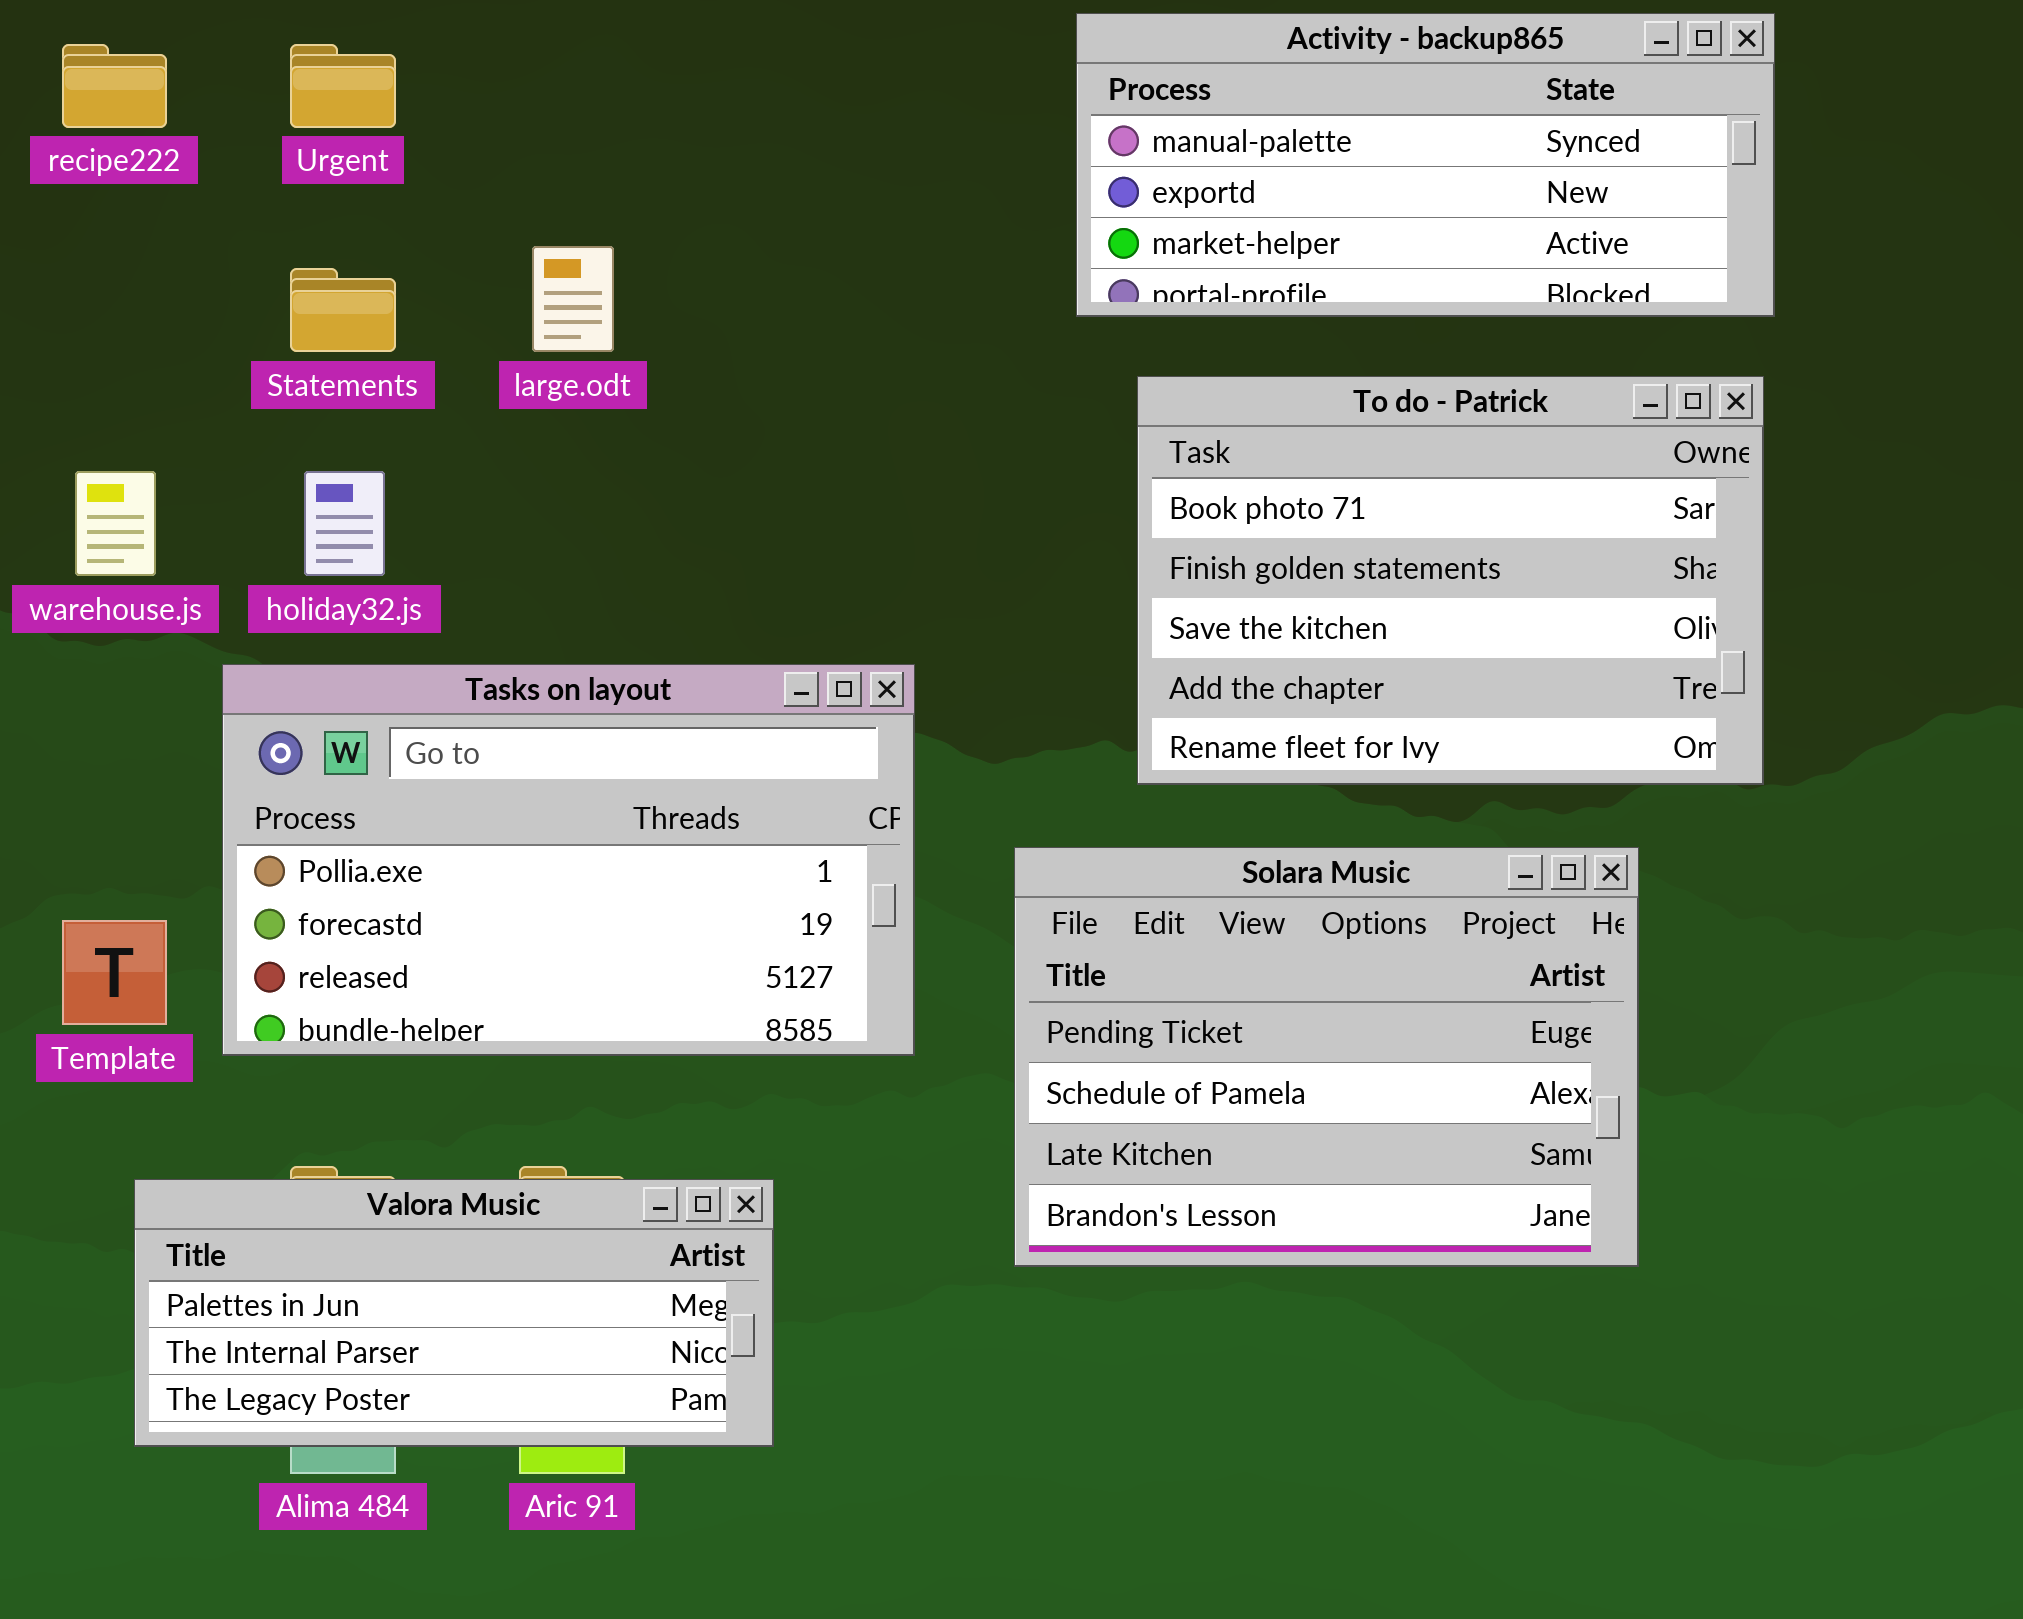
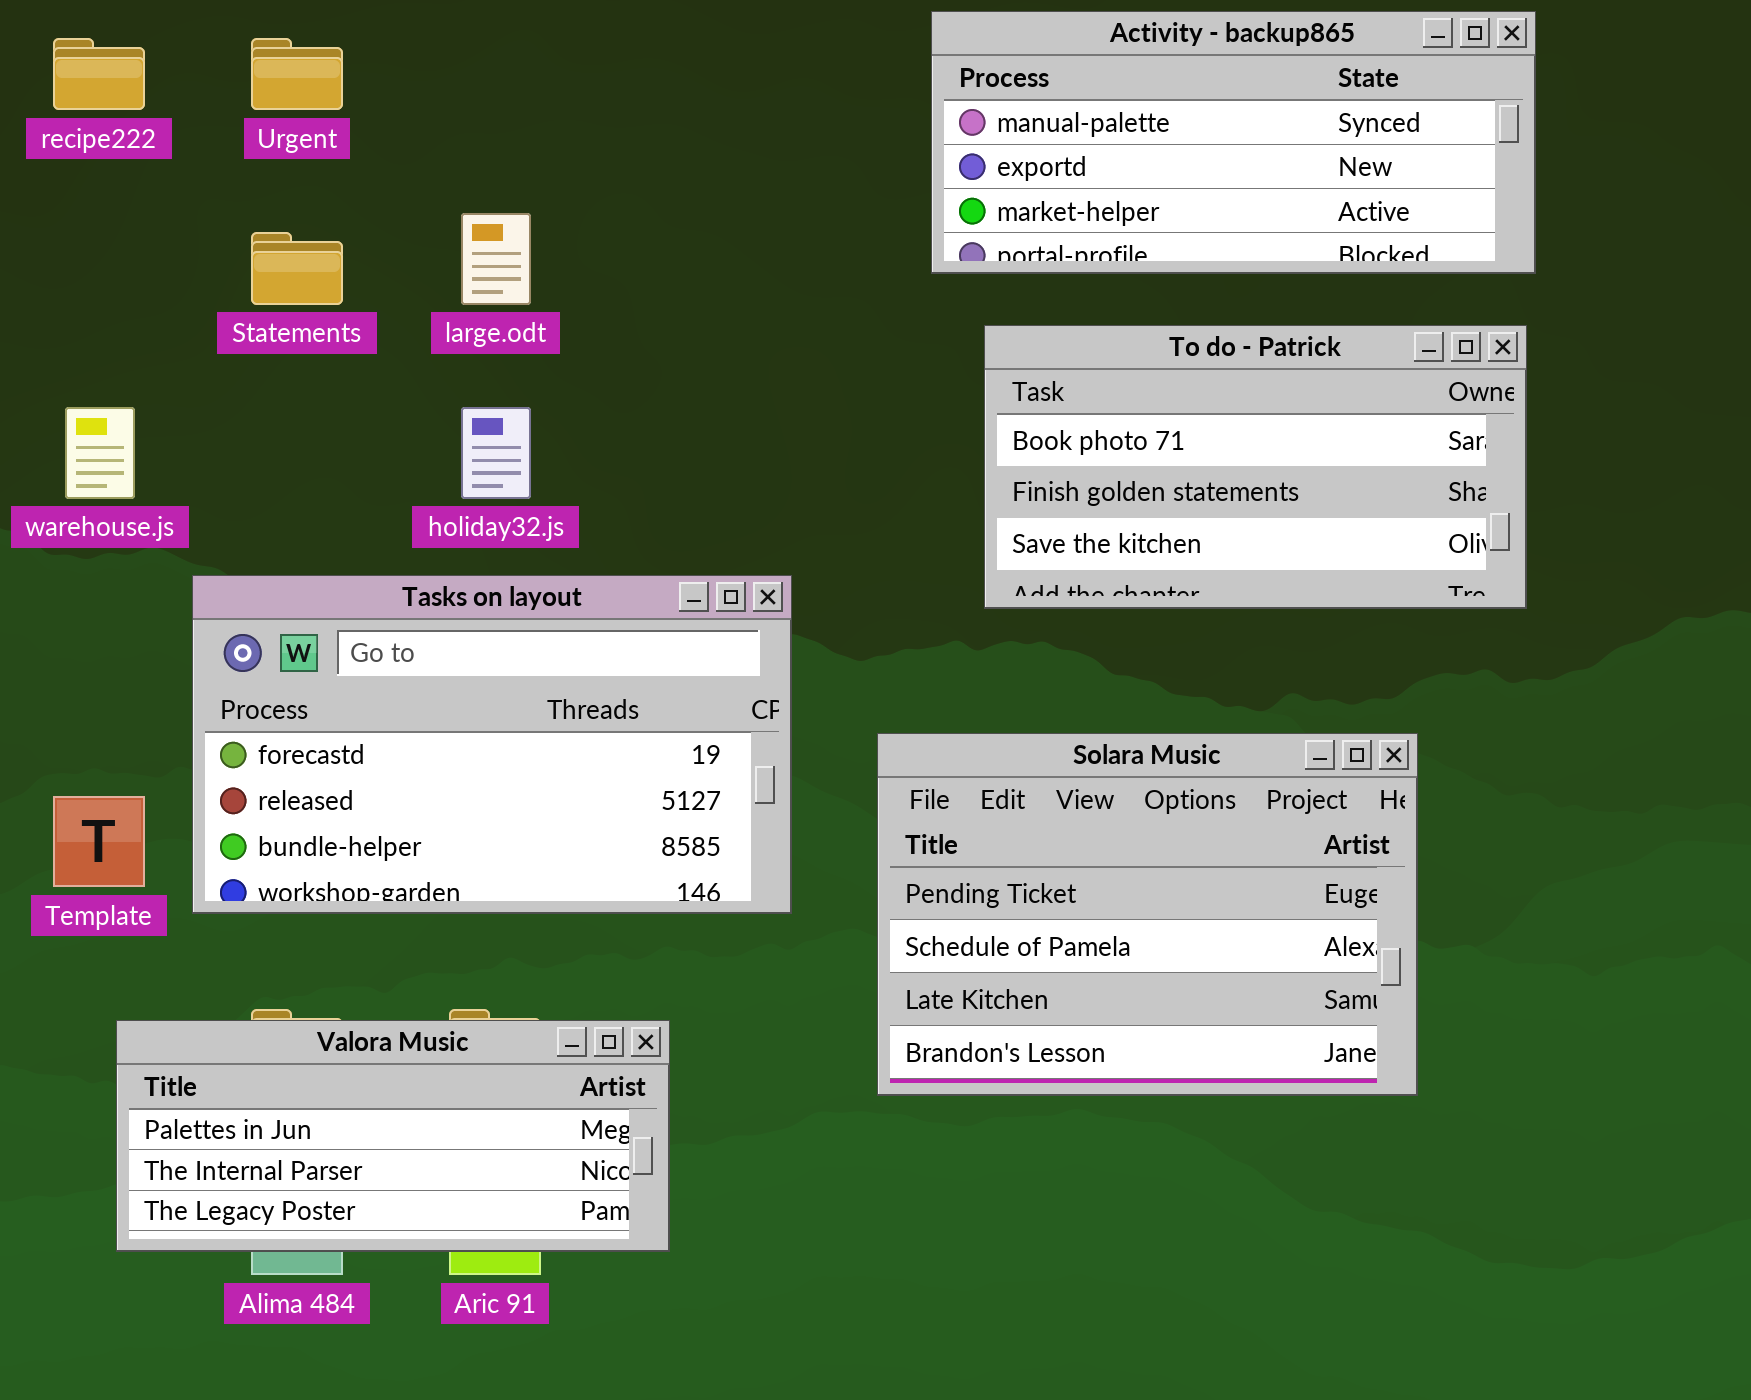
To do - Patrick: [1137,376,1764,785] -> [984,325,1527,609], resized
holiday32.js: [304,471,385,576] -> [461,407,531,499], moved
Tasks on layout: [222,664,915,1056] -> [192,575,792,914], scrolled down 1 row

